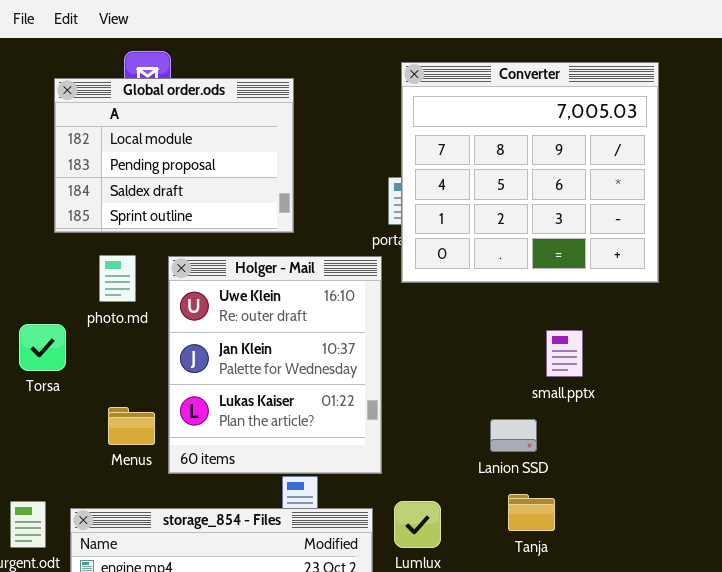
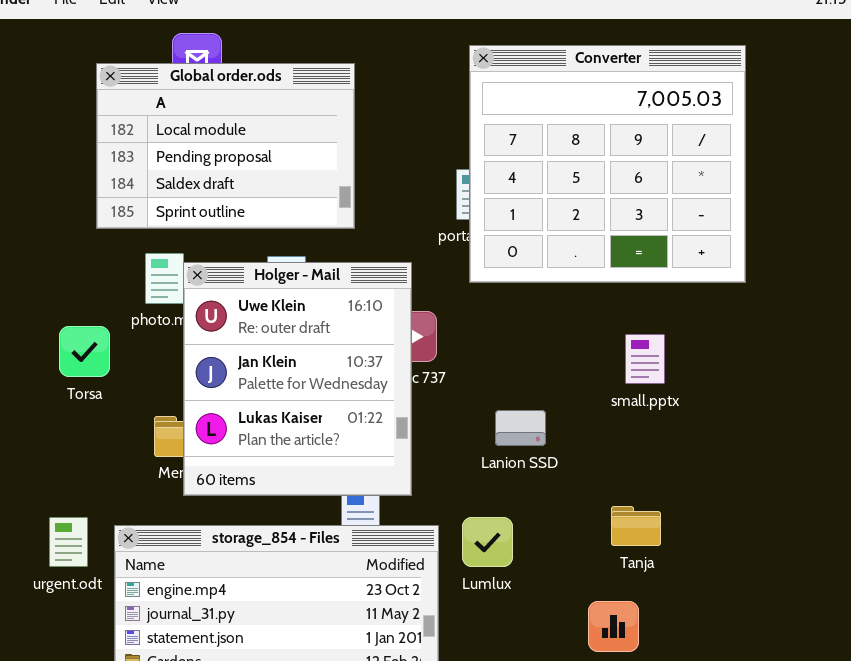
Holger - Mail: [168,256,382,474] -> [183,262,412,496], moved
Lanion SSD: [490,419,537,452] -> [495,410,546,446], moved
Tanja: [508,494,555,531] -> [611,506,661,546], moved

